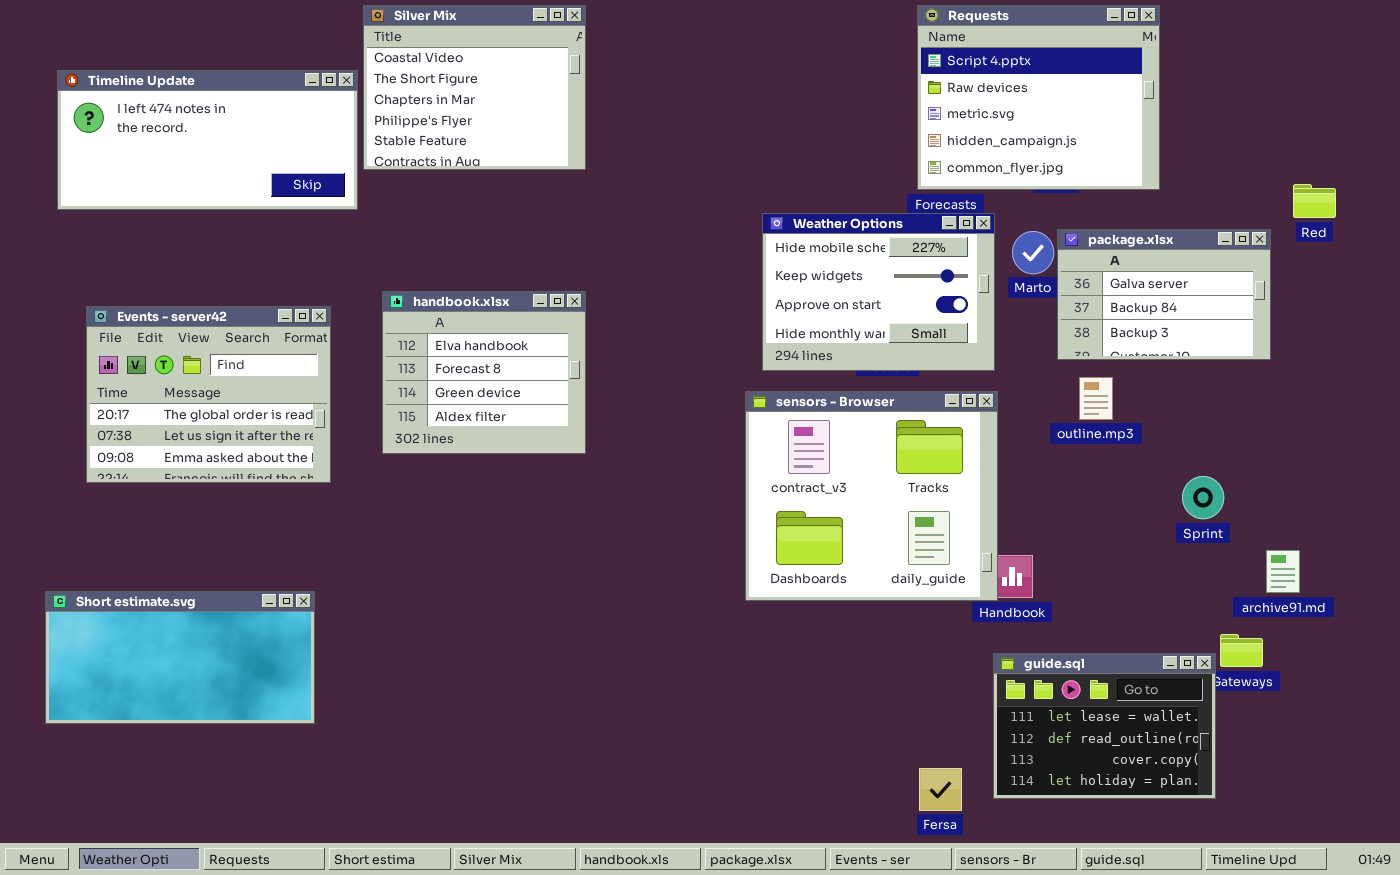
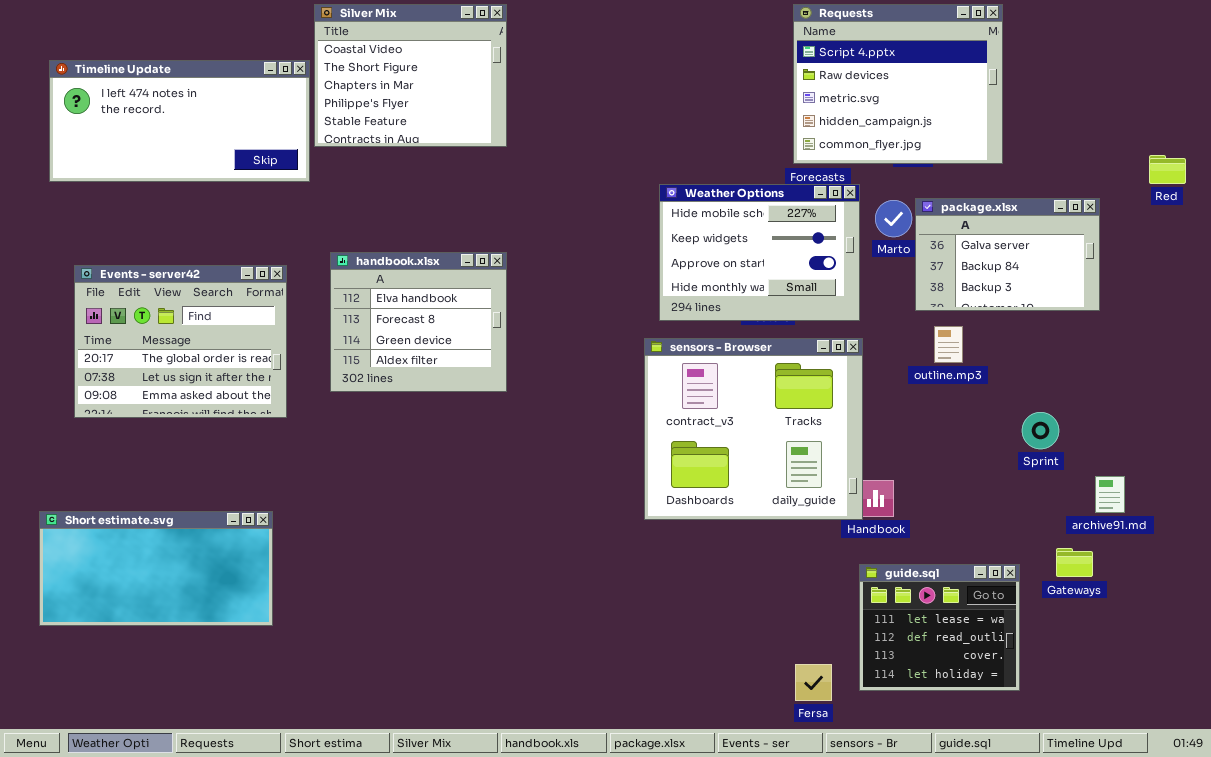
Red: [1293,184,1336,218] -> [1149,155,1186,184], moved
guide.sql: [993,653,1216,799] -> [859,564,1020,691], resized

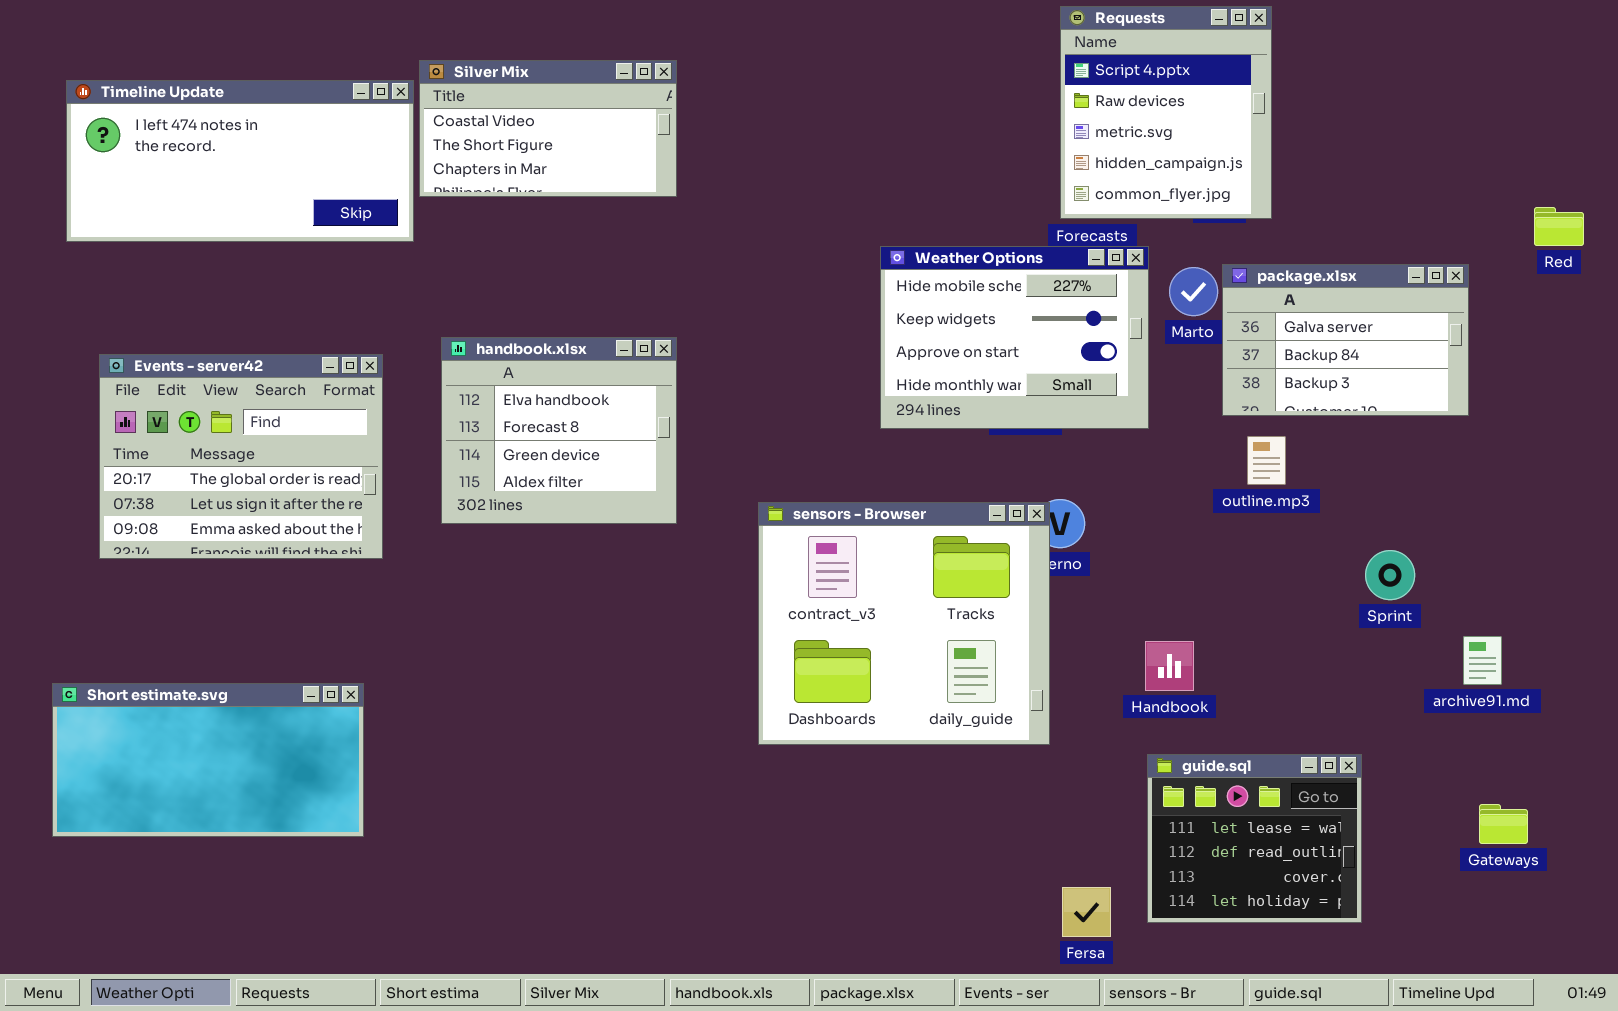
Silver Mix: [314,4,507,147] -> [419,60,677,197], resized
Requests: [793,4,1003,164] -> [1060,6,1272,219], resized
sensors - Browser: [644,338,863,520] -> [758,502,1050,745], moved
Gateways: [1056,548,1093,577] -> [1479,804,1528,844], moved

